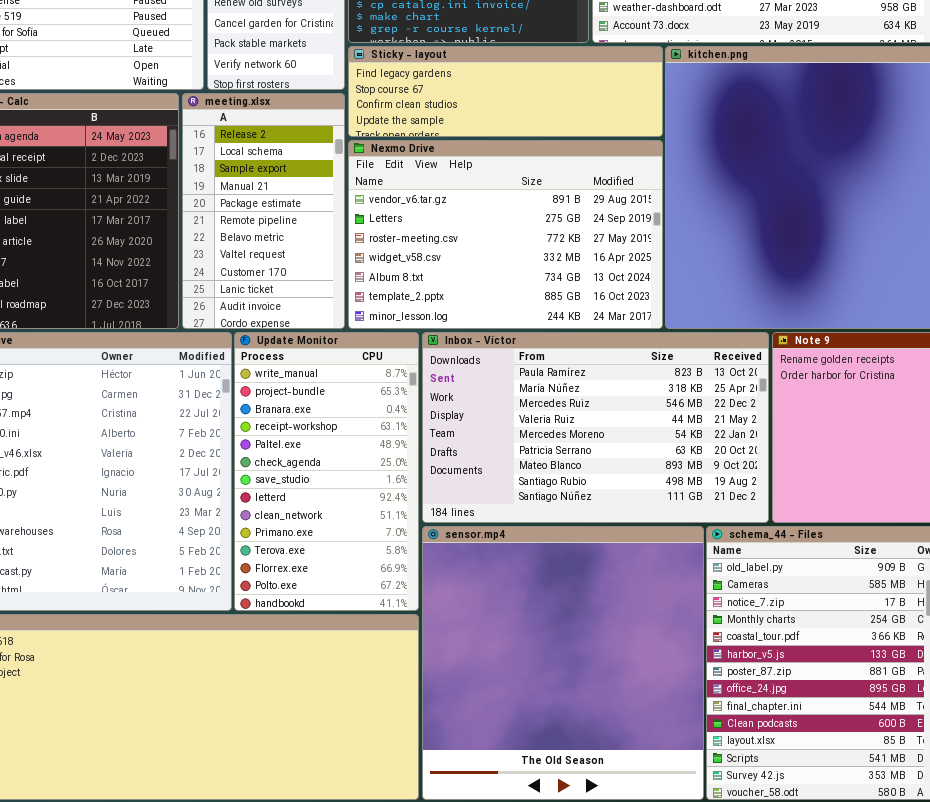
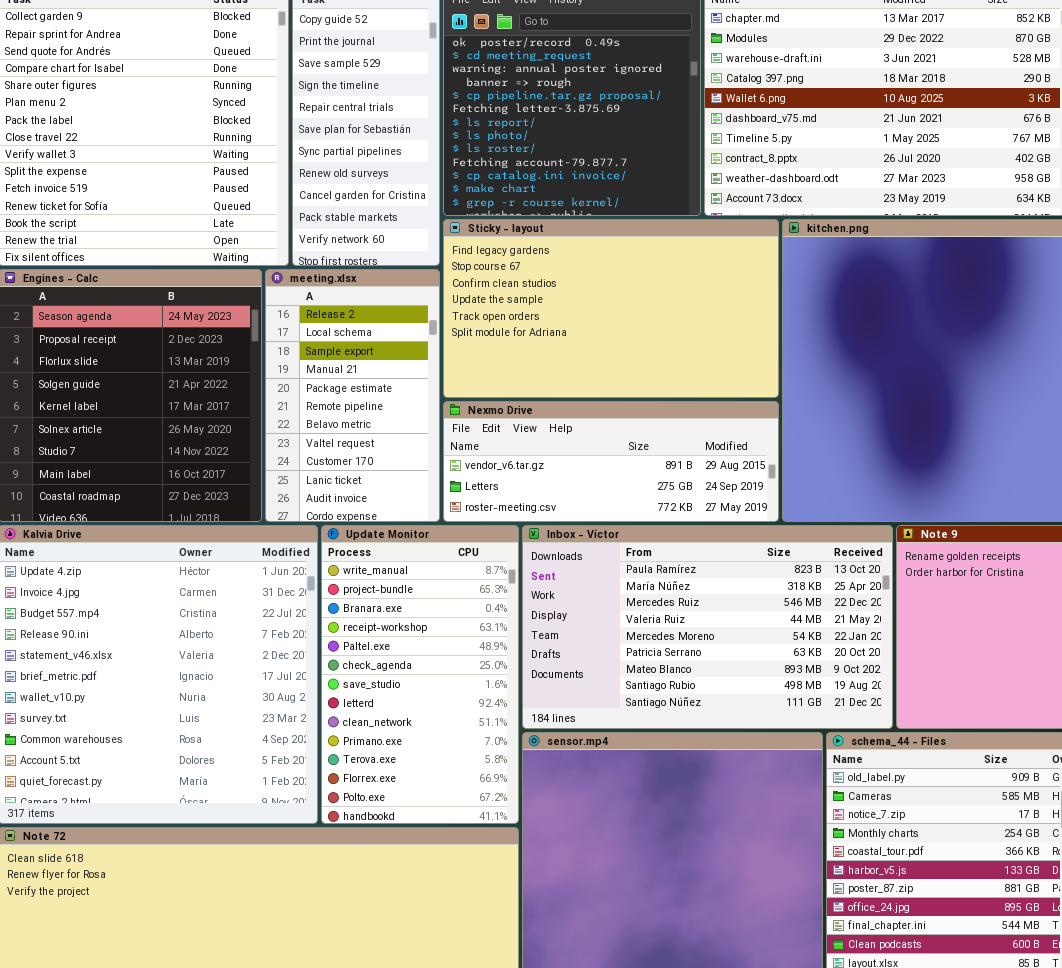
Sticky - layout: [348,46,663,137] -> [443,219,779,398], resized
Nexmo Drive: [348,140,663,329] -> [443,401,779,522], resized

